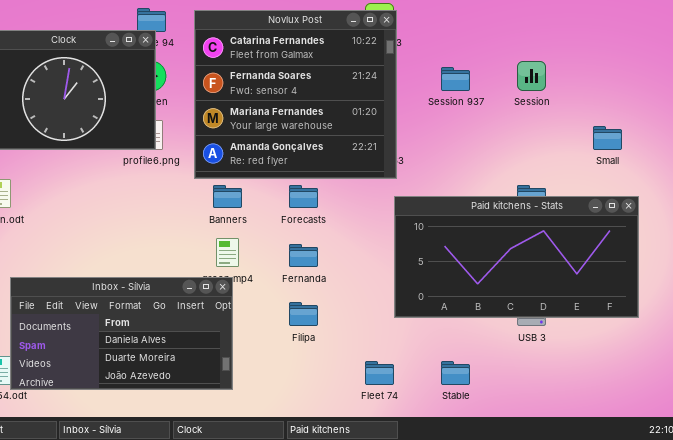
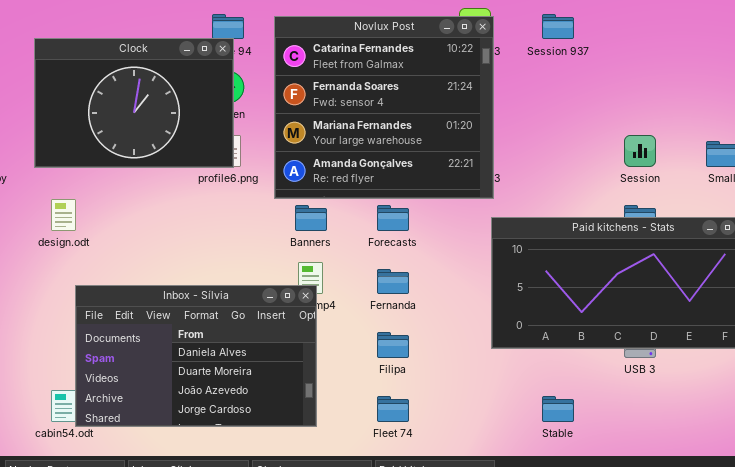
Session: [517,61,546,91] -> [624,135,656,167], moved
Session 937: [441,67,470,91] -> [542,14,574,39], moved
Inbox - Sílvia: [10,277,233,390] -> [75,285,317,427], resized
Fleet 74: [365,361,394,385] -> [377,396,409,422], moved

